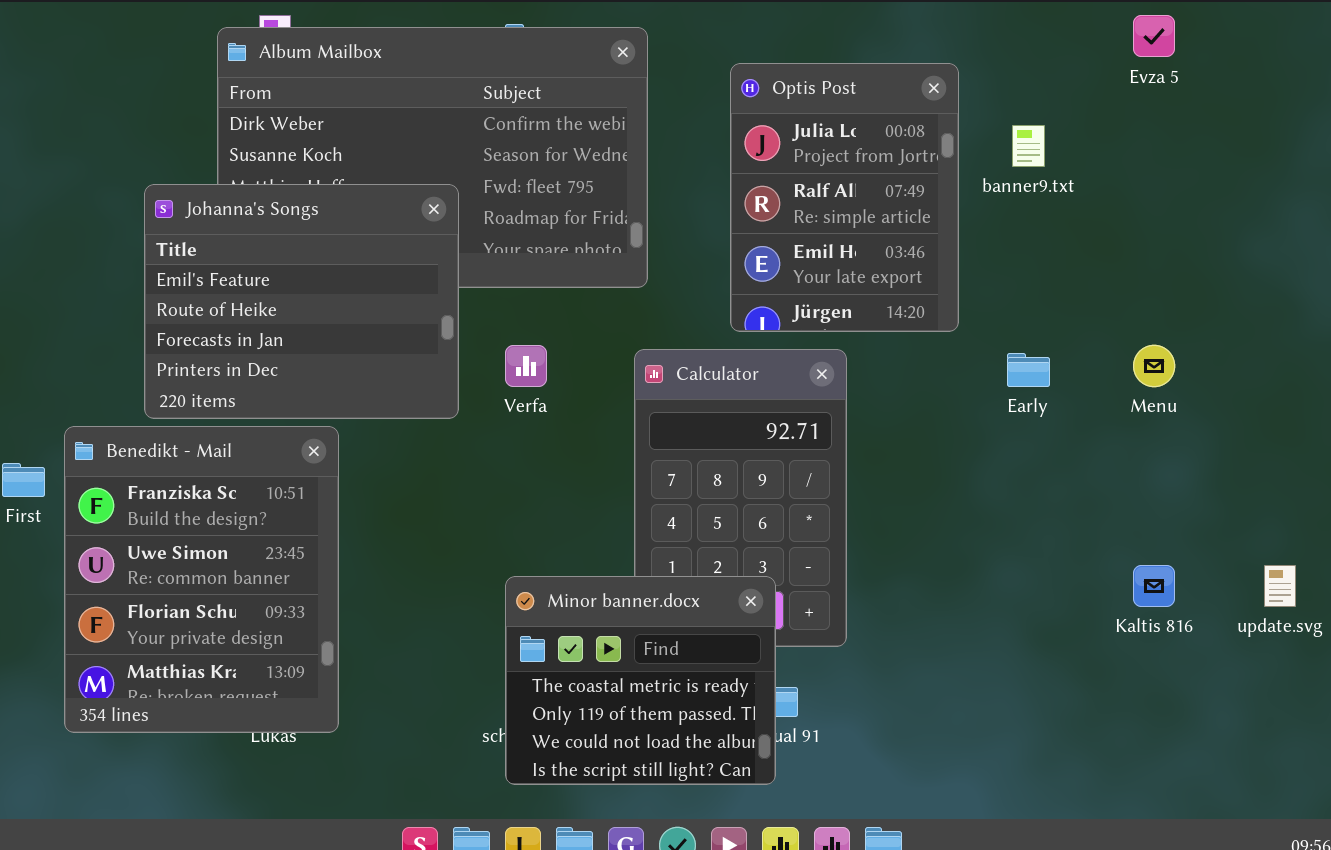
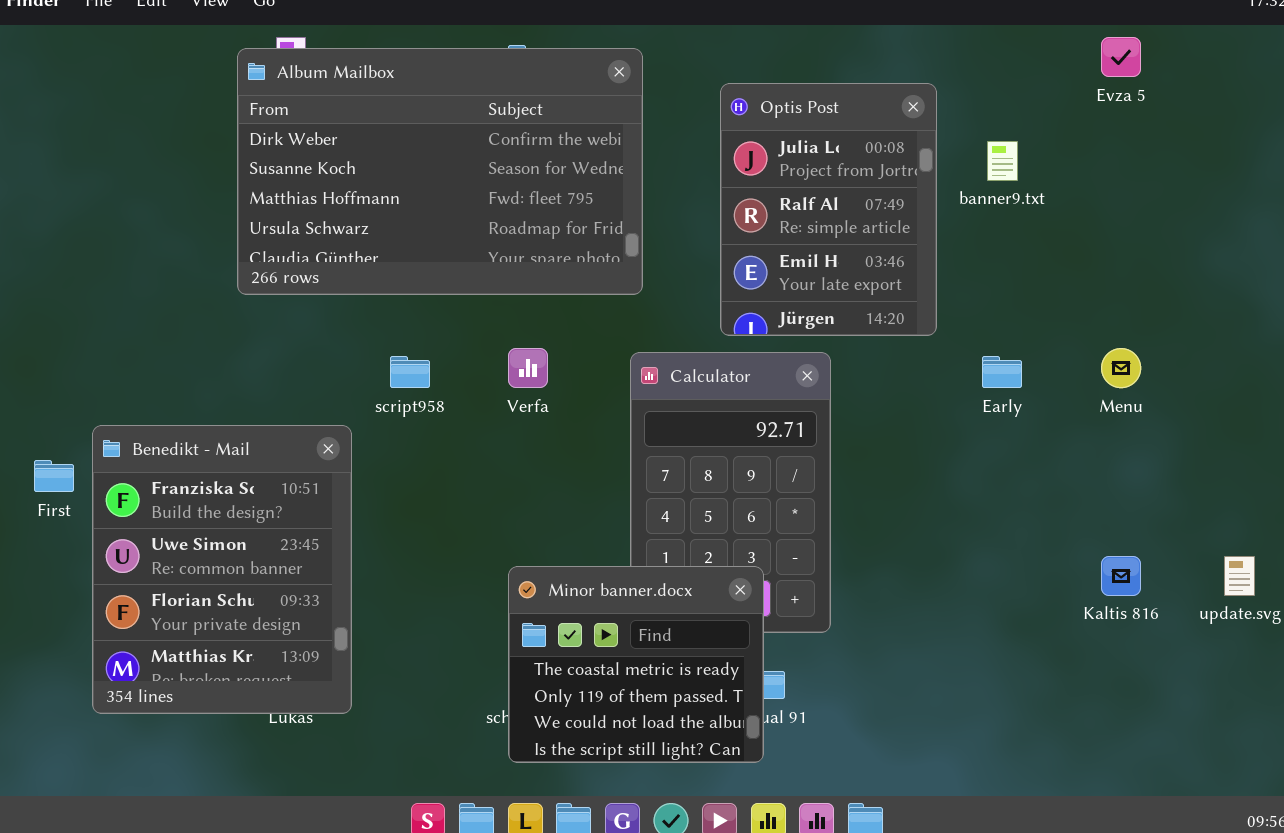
Johanna's Songs: [144,184,459,419] -> none, closed

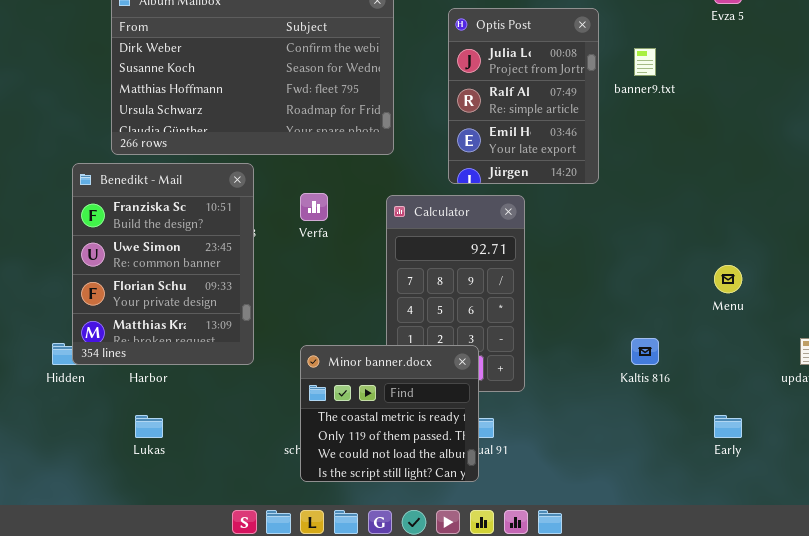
Menu: [1101,348,1141,388] -> [714,265,742,293], moved
Early: [982,356,1022,388] -> [714,415,742,438], moved
Benedikt - Mail: [92,425,352,714] -> [72,163,254,365], moved
Kaltis 816: [1101,556,1141,596] -> [631,338,659,365], moved

